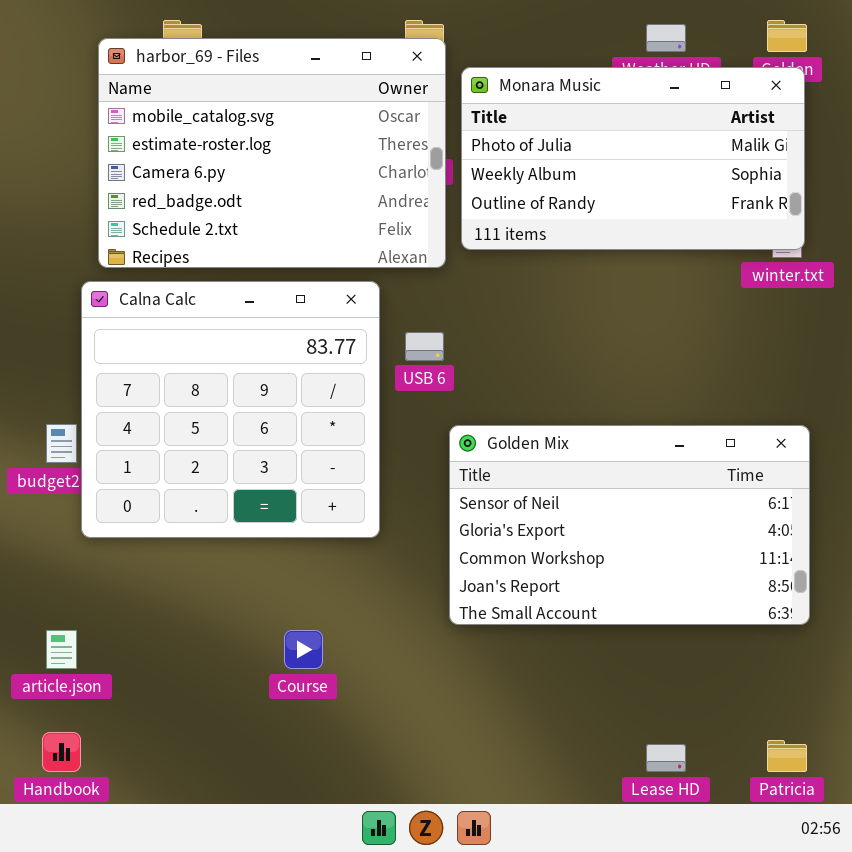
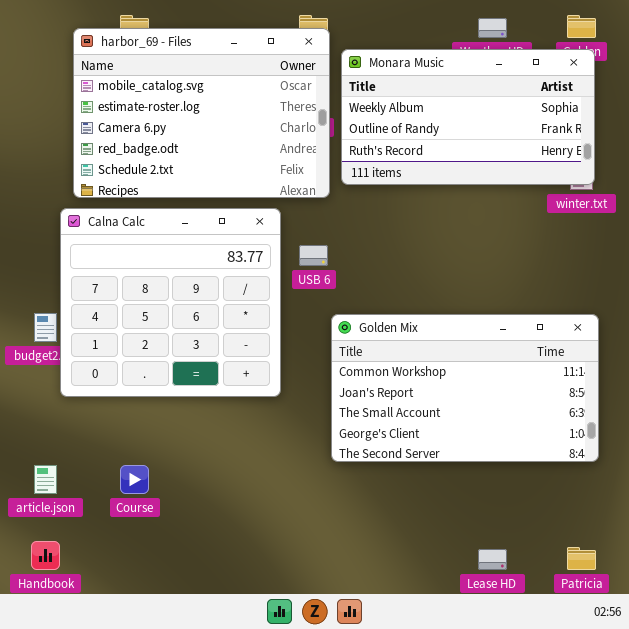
Monara Music: [461,67,805,250] -> [341,49,595,185], scrolled down 1 row
Golden Mix: [449,425,810,625] -> [331,314,599,462], scrolled down 2 rows
Course: [284,630,323,669] -> [120,465,149,494], moved

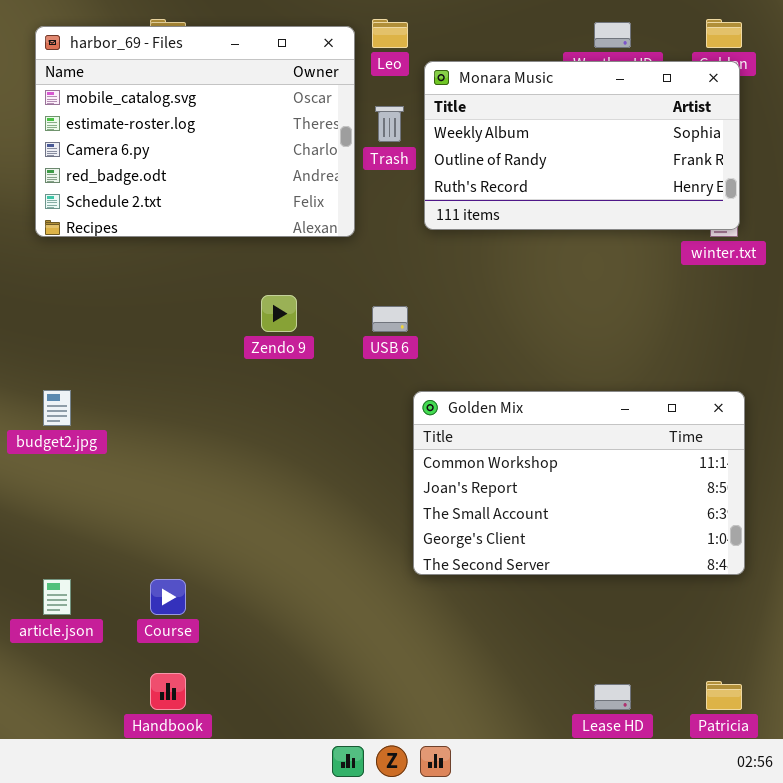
harbor_69 - Files: [73,28,330,198] -> [35,26,355,237], moved
Calna Calc: [60,208,281,397] -> none, closed
Handbook: [31,541,60,570] -> [150,673,186,710], moved

